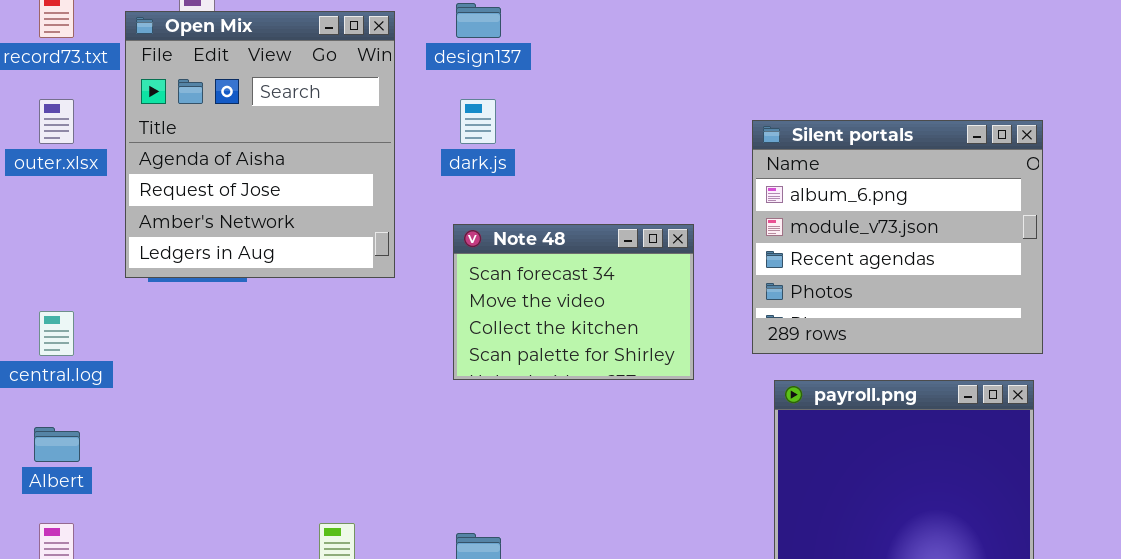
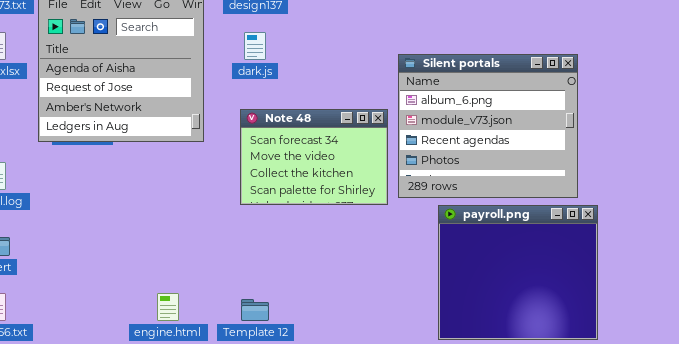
Silent portals: [752,120,1043,354] -> [398,54,578,198], moved

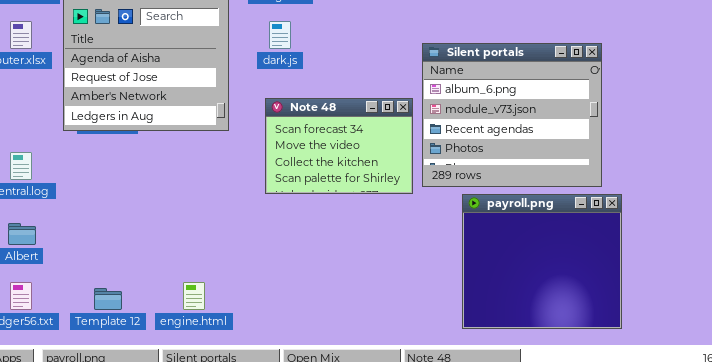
Template 12: [241,299,269,321] -> [94,288,122,310], moved

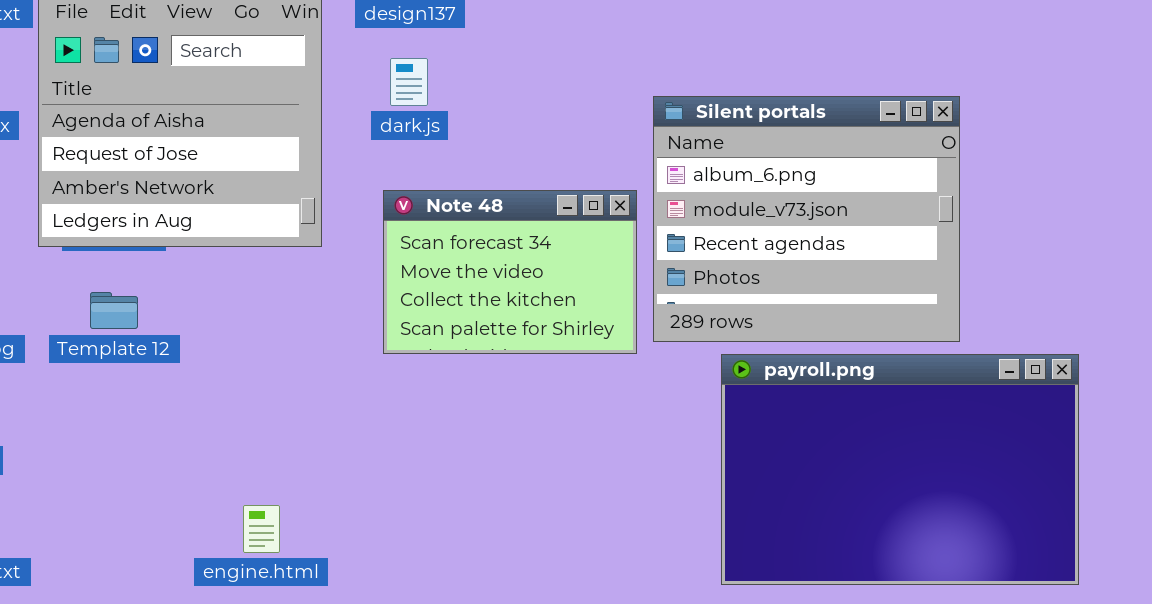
payroll.png: [462,194,622,329] -> [721,354,1079,585], resized
Template 12: [94,288,122,310] -> [90,292,138,329], moved

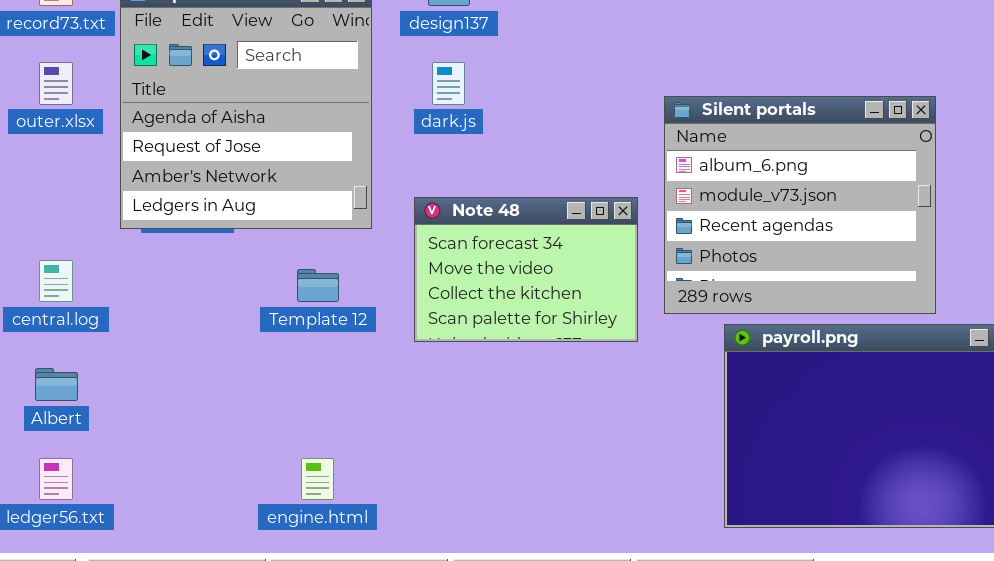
Note 48: [383,190,637,354] -> [414,197,638,342], moved
Template 12: [90,292,138,329] -> [297,269,339,302], moved

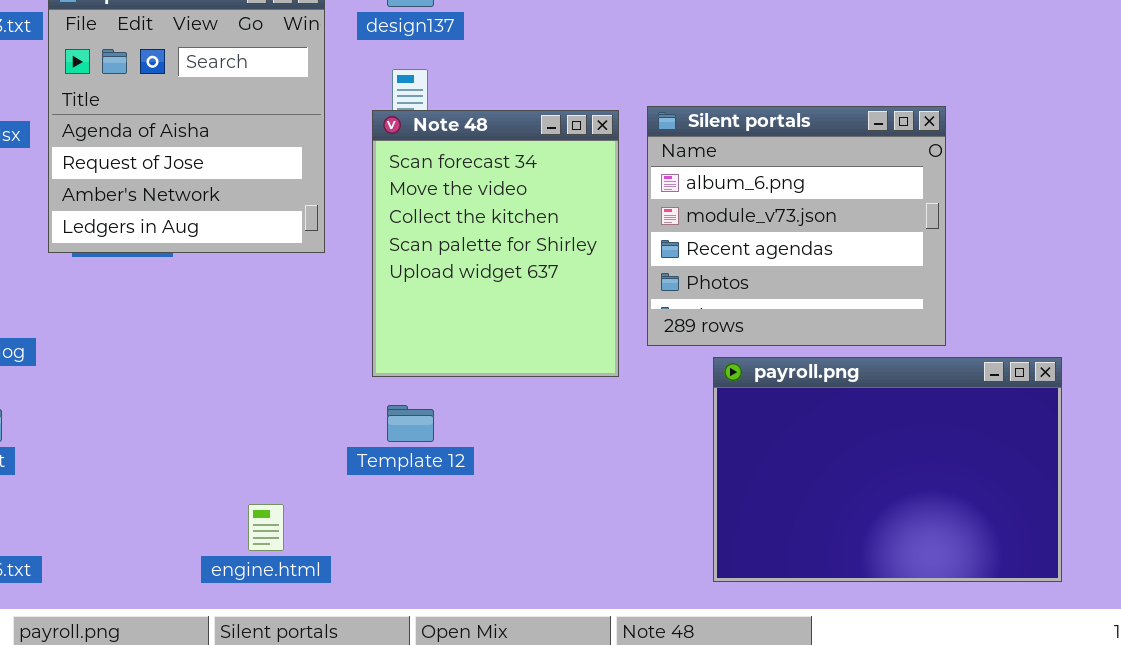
Note 48: [414,197,638,342] -> [372,110,619,377], resized
Template 12: [297,269,339,302] -> [387,405,434,442], moved

